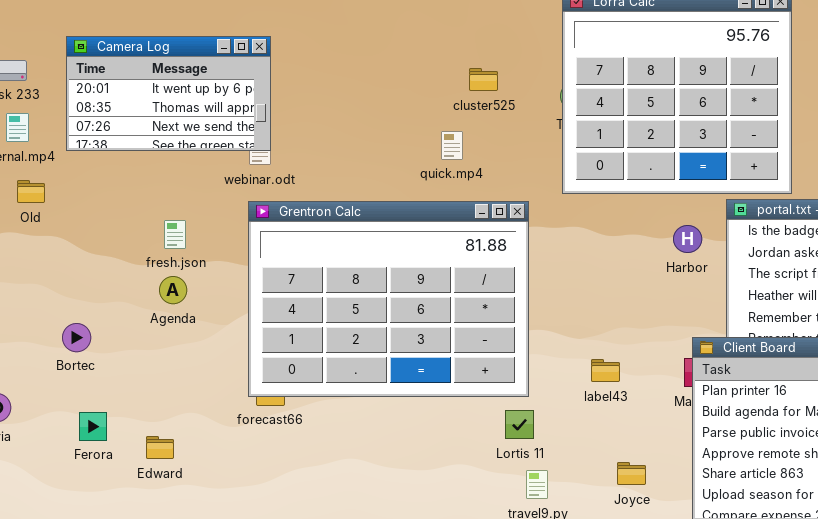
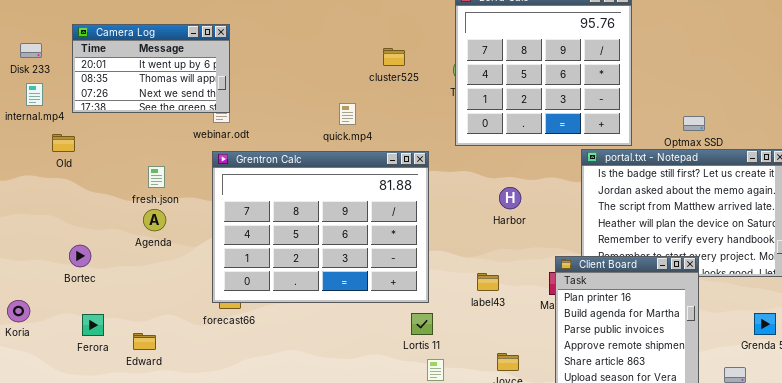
quick.mp4: [441,131,463,160] -> [339,103,356,125], moved
Old: [17,180,45,203] -> [52,134,75,152], moved
Harbor: [673,225,702,253] -> [499,187,521,209], moved

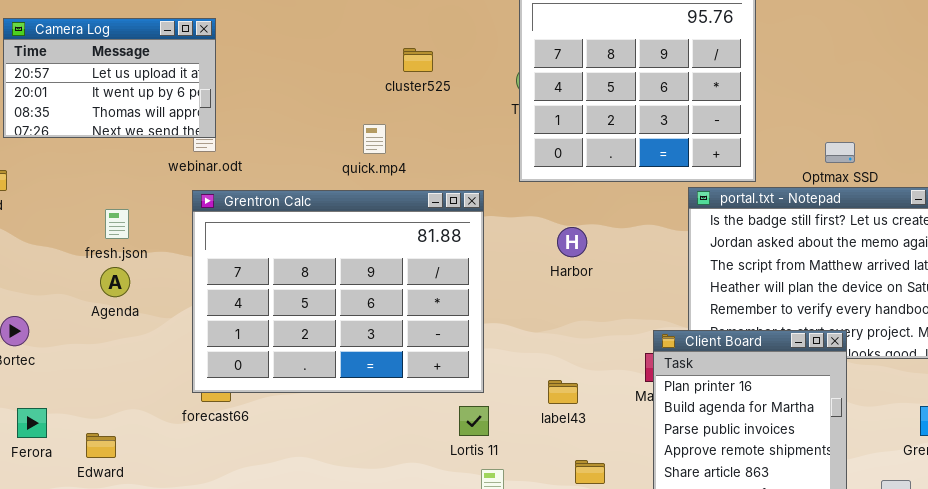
Camera Log: [72,24,230,113] -> [3,18,216,138], scrolled up 1 row
cluster525: [383,48,405,66] -> [403,48,433,72], moved
Harbor: [499,187,521,209] -> [557,227,587,257], moved
label43: [477,273,499,291] -> [548,380,578,404], moved

